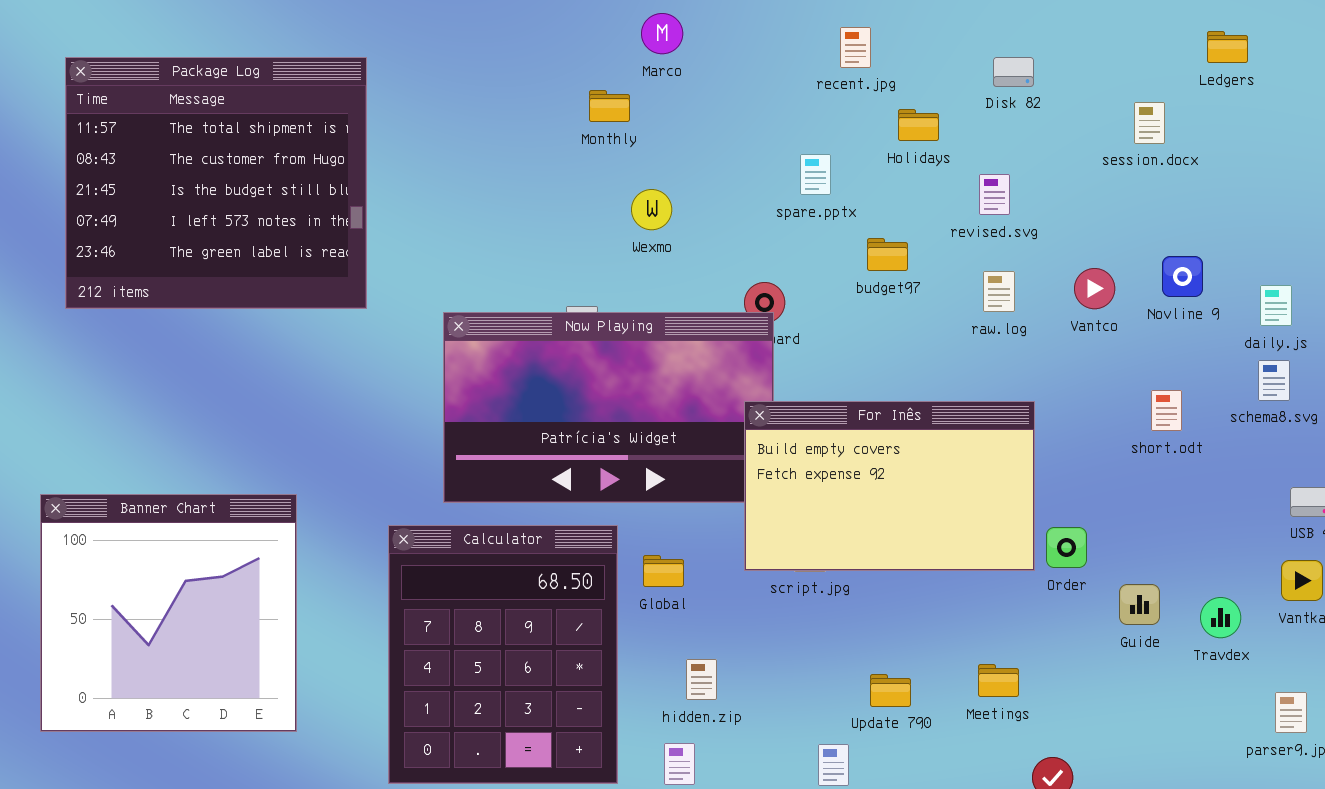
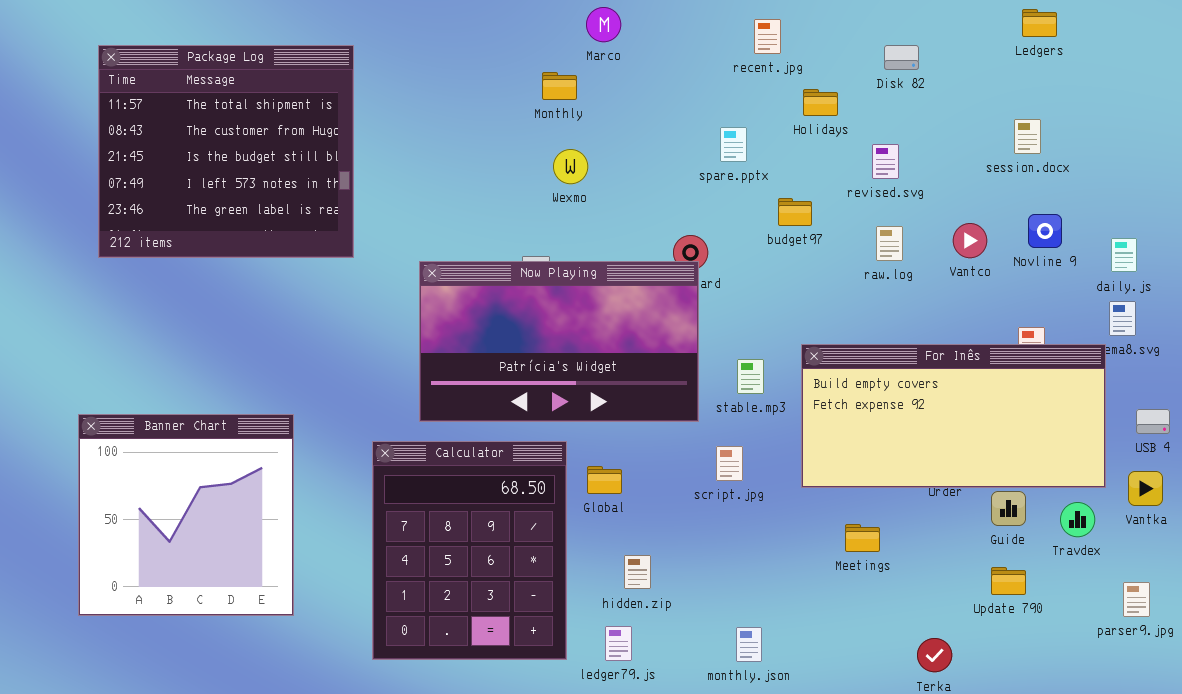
Ledgers: [1207,31,1248,63] -> [1022,9,1057,37], moved
session.docx: [1134,102,1165,144] -> [1014,119,1041,154], moved
Wexmo: [631,189,672,230] -> [553,149,588,184], moved
For Inês: [744,401,1035,571] -> [801,344,1106,488], moved, resized
Meetings: [978,664,1019,697] -> [845,524,880,552], moved
Update 790: [870,674,911,707] -> [991,567,1026,595], moved

